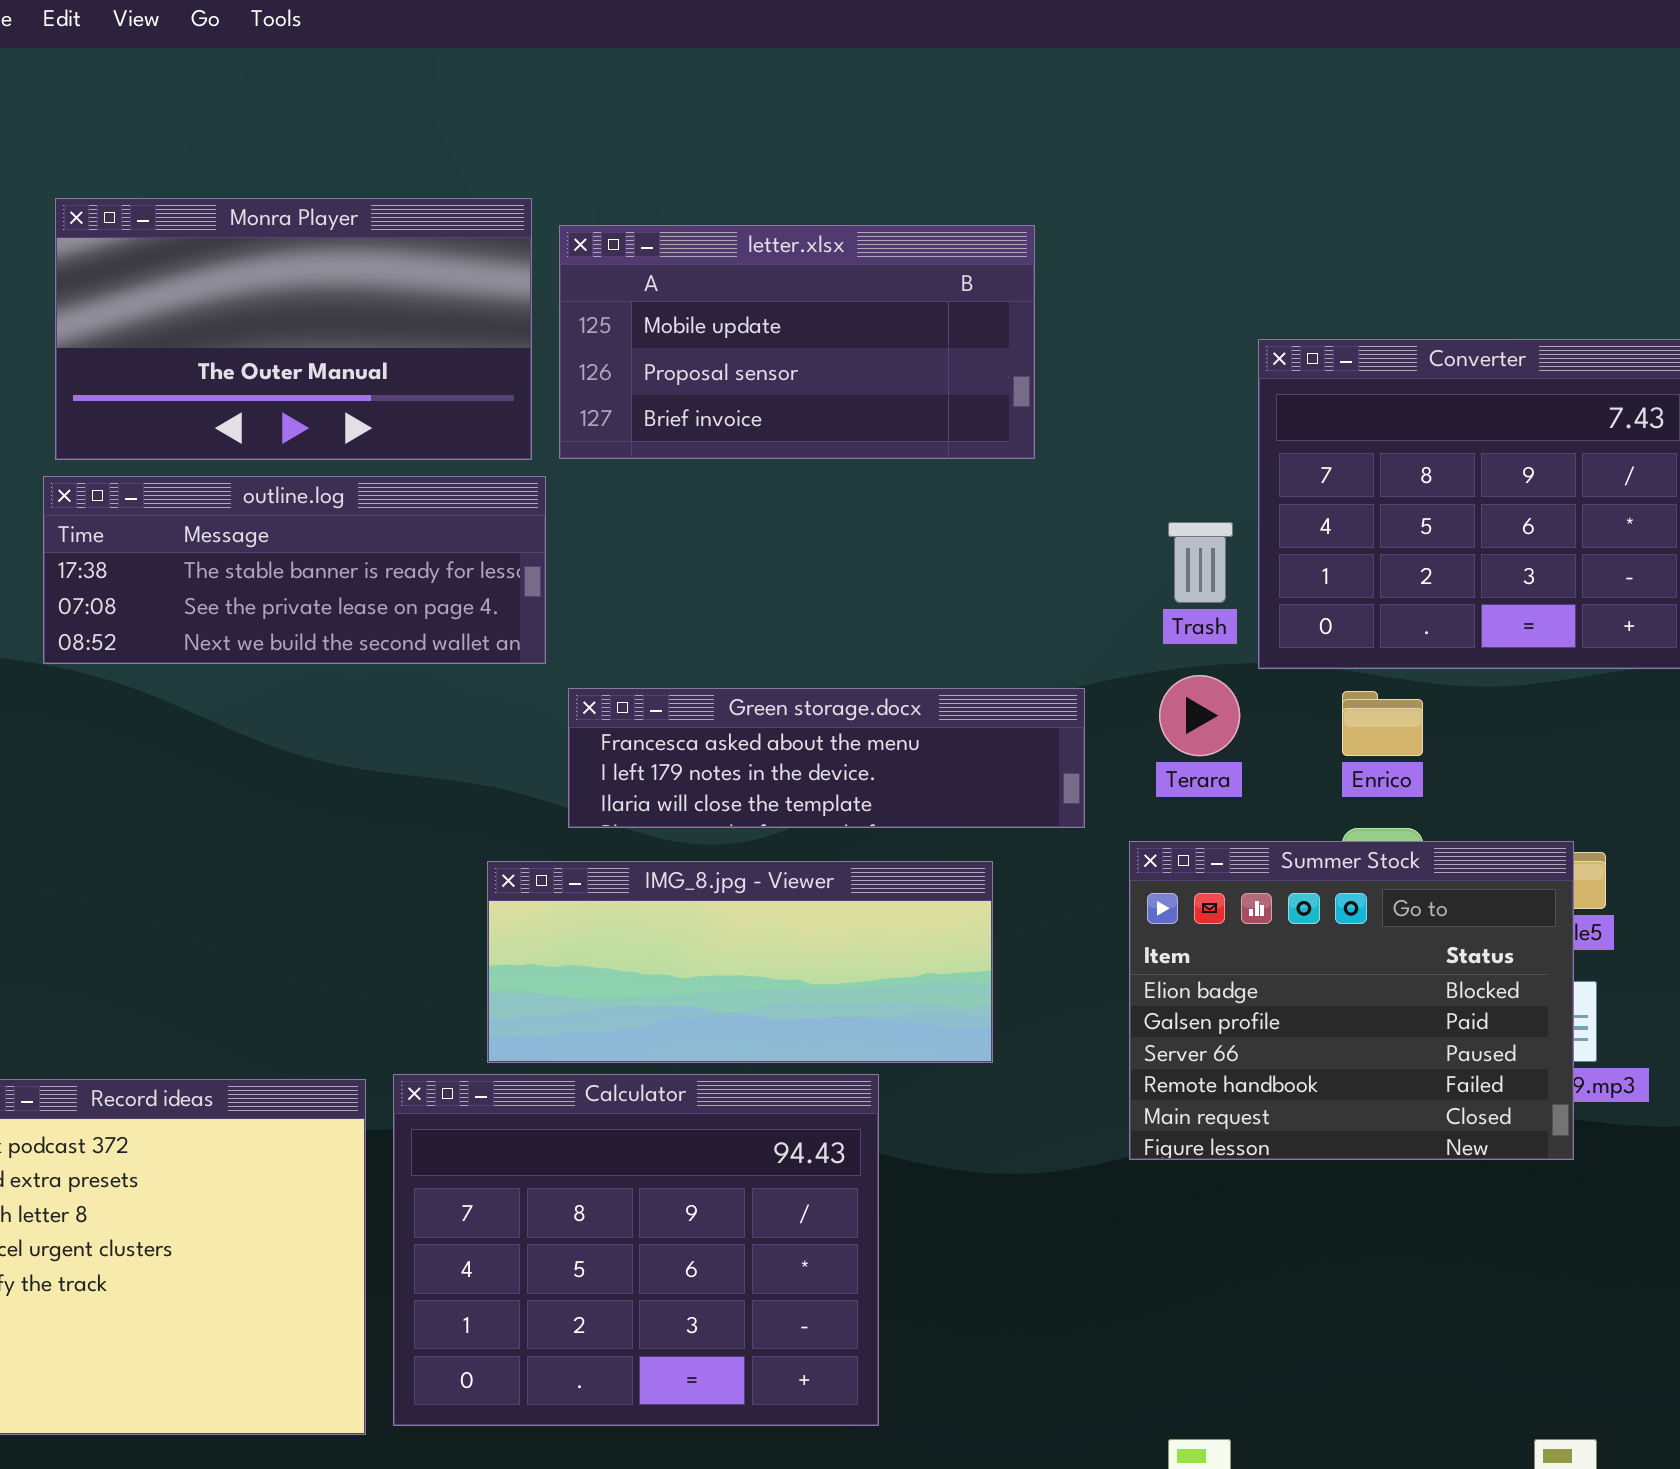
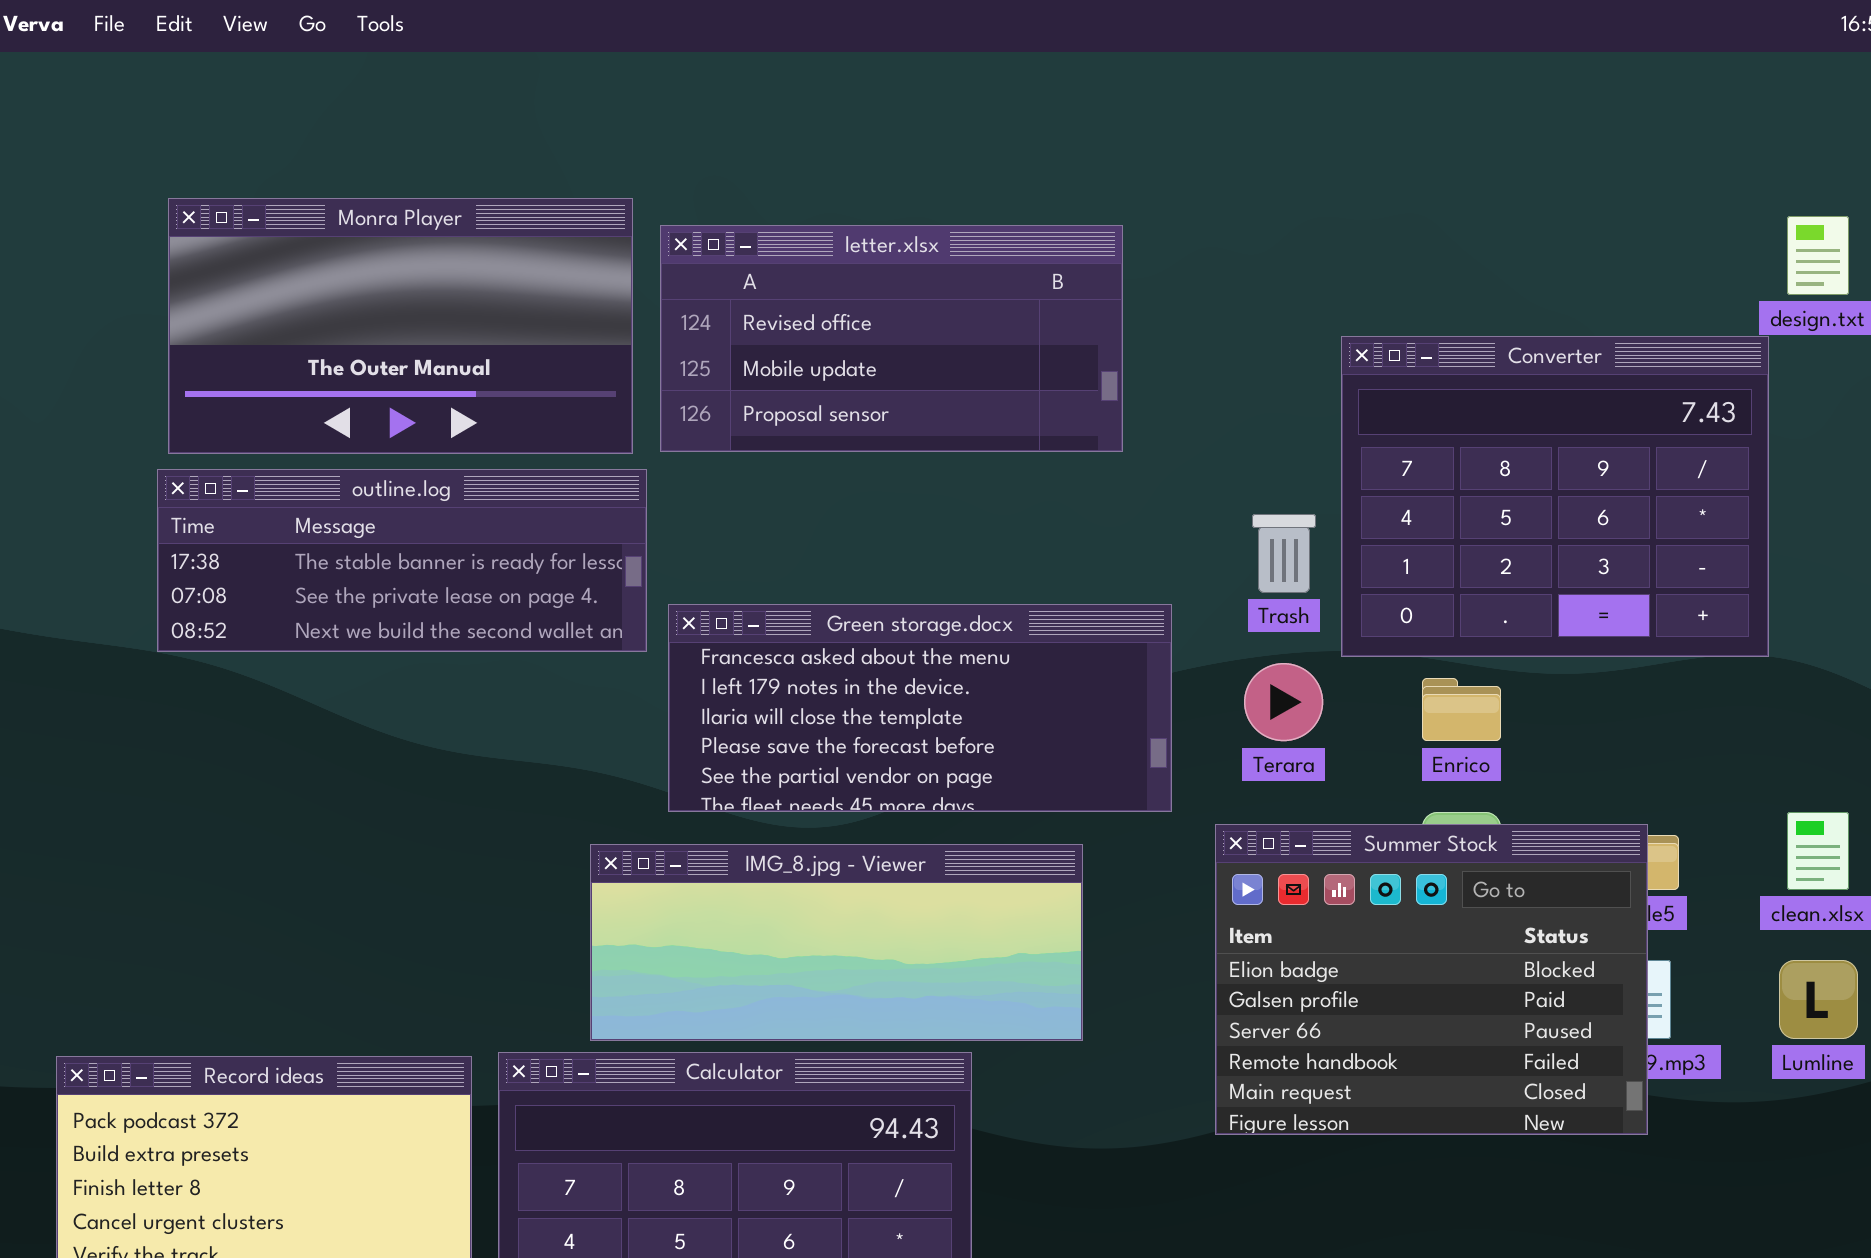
letter.xlsx: [559,225,1035,459] -> [660,225,1123,452], scrolled up 1 row
Green storage.docx: [568,688,1085,828] -> [668,604,1172,812], resized

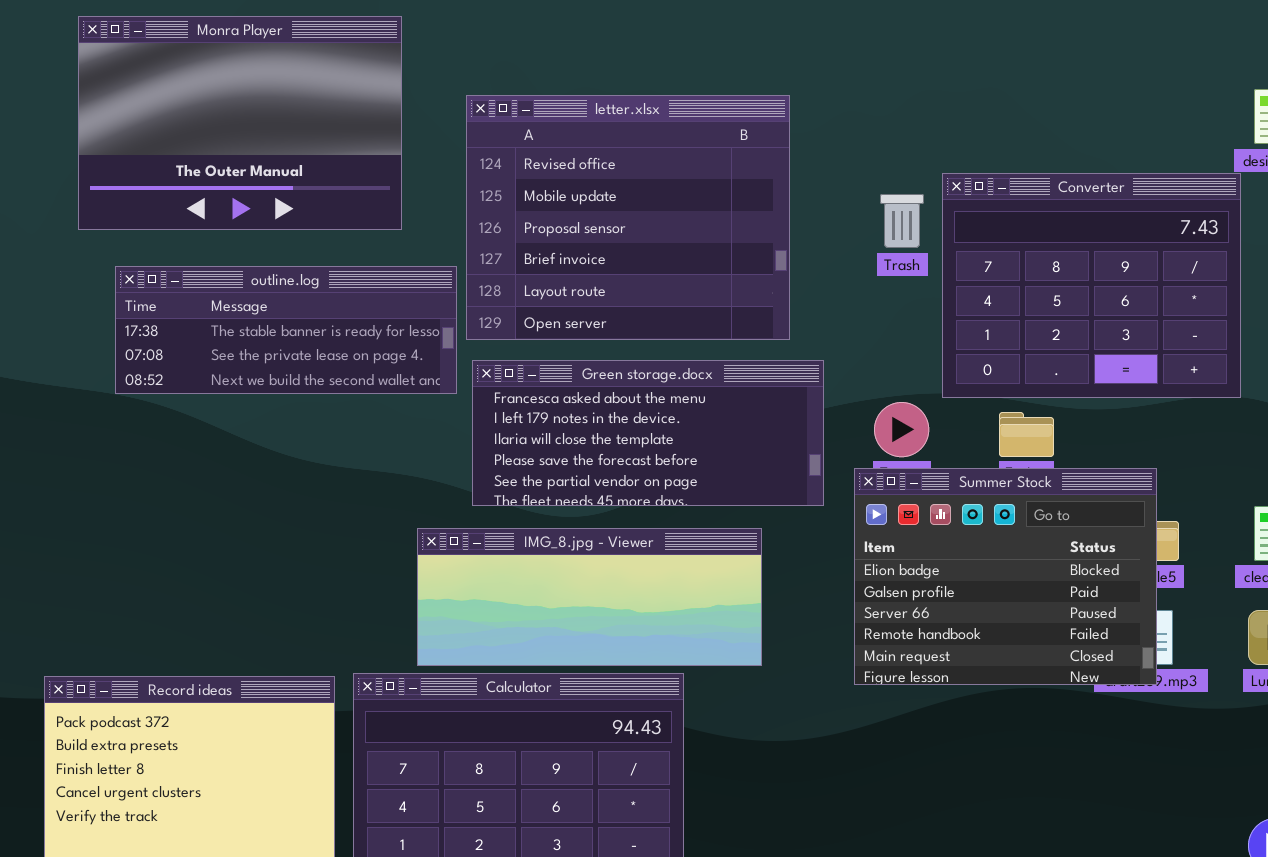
Monra Player: [168,198,633,454] -> [78,16,402,230], moved, resized
letter.xlsx: [660,225,1123,452] -> [466,95,790,340], resized
Trash: [1252,514,1316,593] -> [880,194,924,248], moved
Summer Stock: [1215,824,1648,1135] -> [854,468,1157,685], moved

